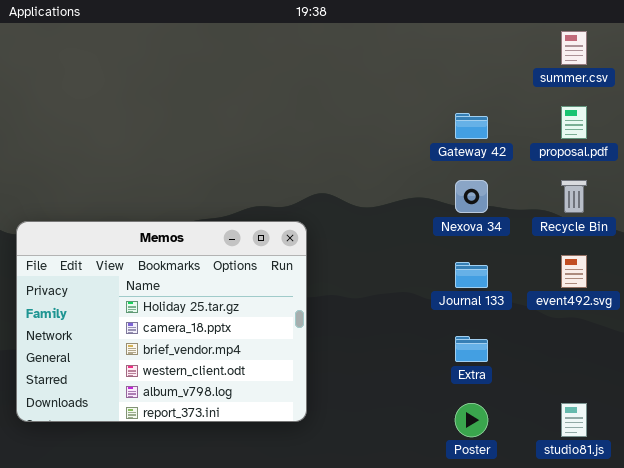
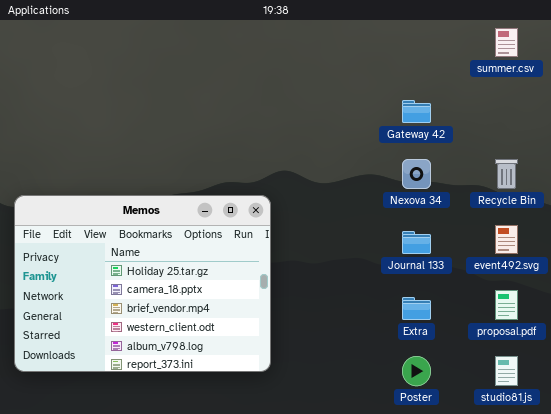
proposal.pdf: [561,106,587,139] -> [495,290,518,320], moved

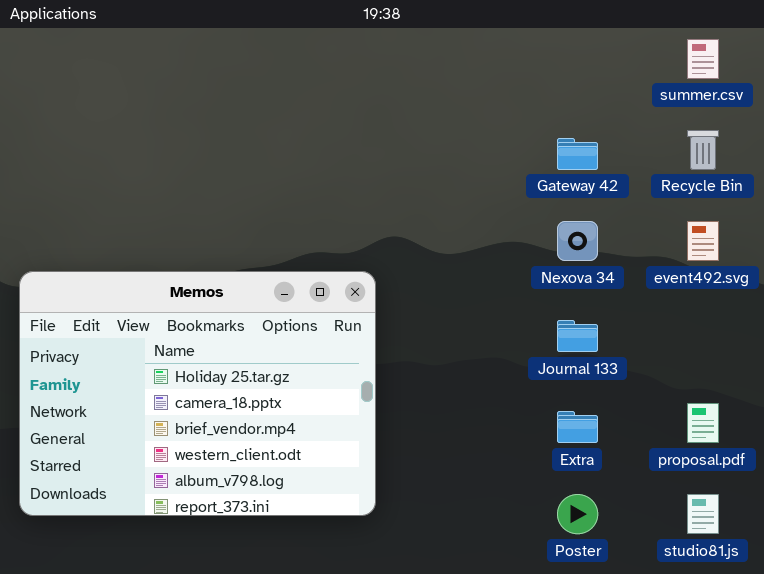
Recycle Bin: [495,159,518,189] -> [687,130,719,170], moved
event492.svg: [495,225,518,254] -> [687,221,719,261], moved

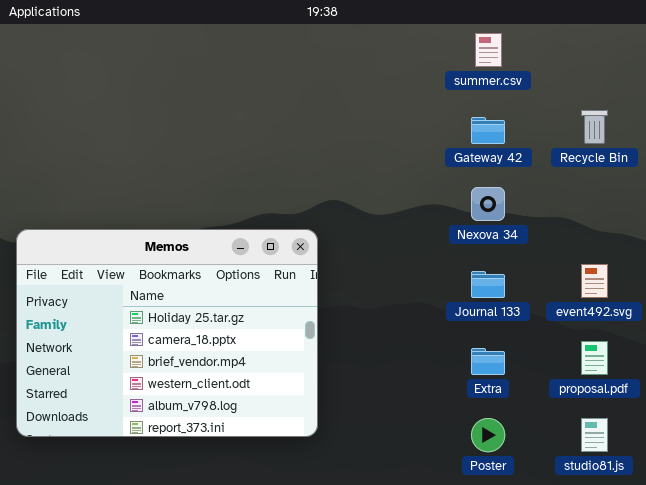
summer.csv: [687,39,719,79] -> [475,33,502,67], moved
event492.svg: [687,221,719,261] -> [581,264,608,298], moved

